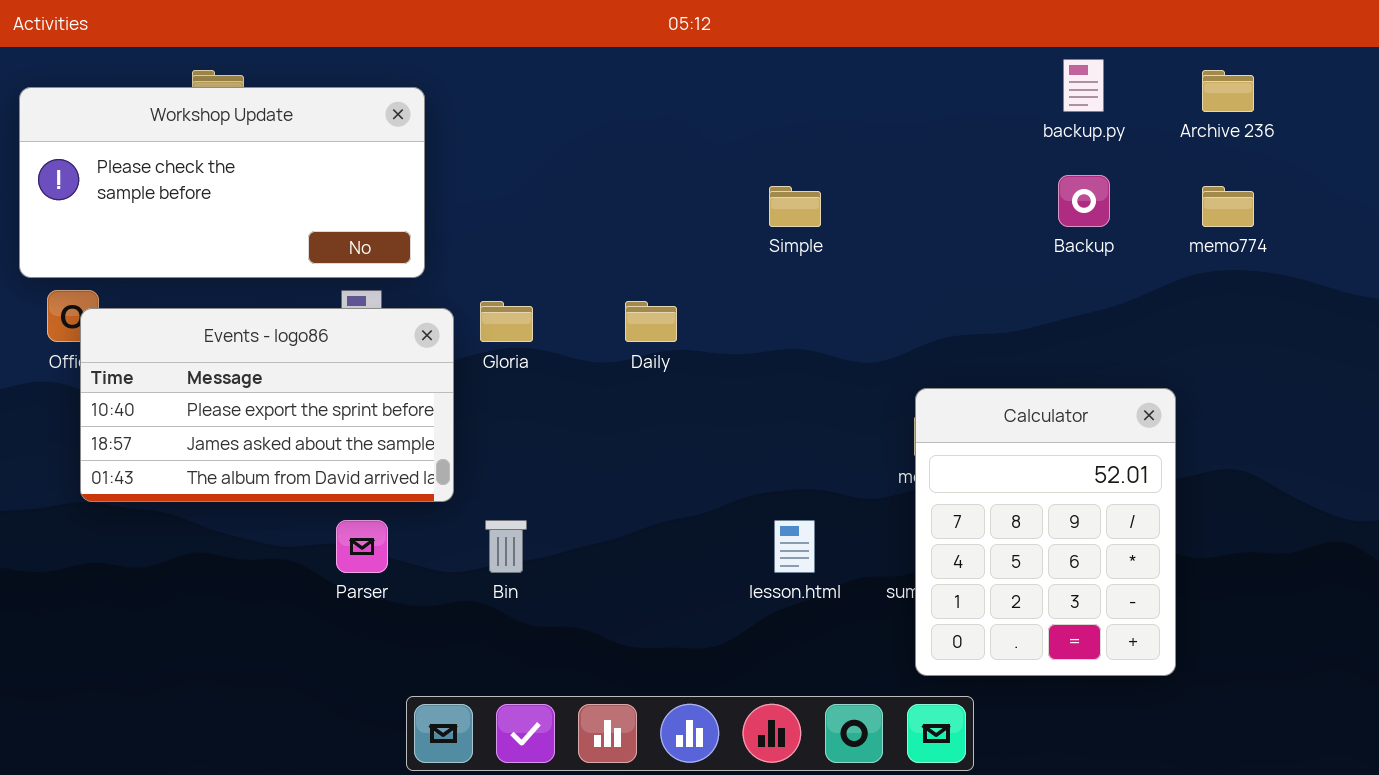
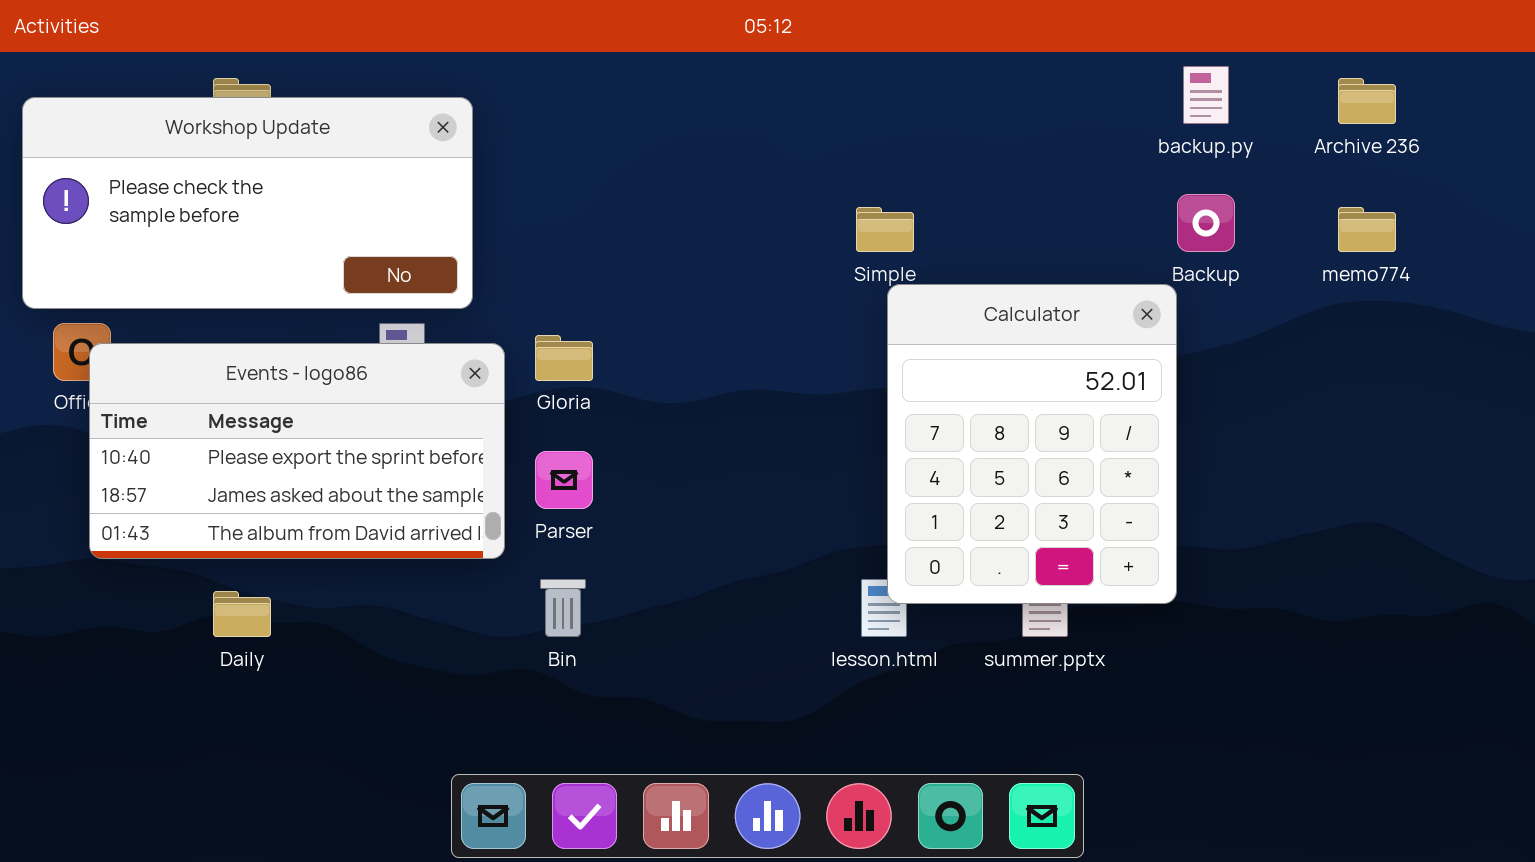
Daily: [625,301,677,342] -> [213,591,271,637], moved
Calculator: [915,388,1176,676] -> [887,284,1177,604], moved
Parser: [336,520,388,573] -> [535,451,593,509], moved

